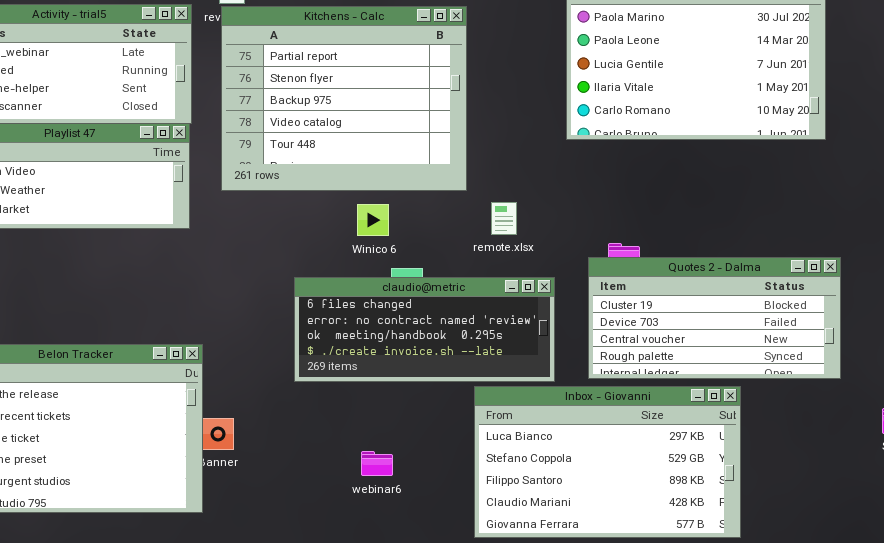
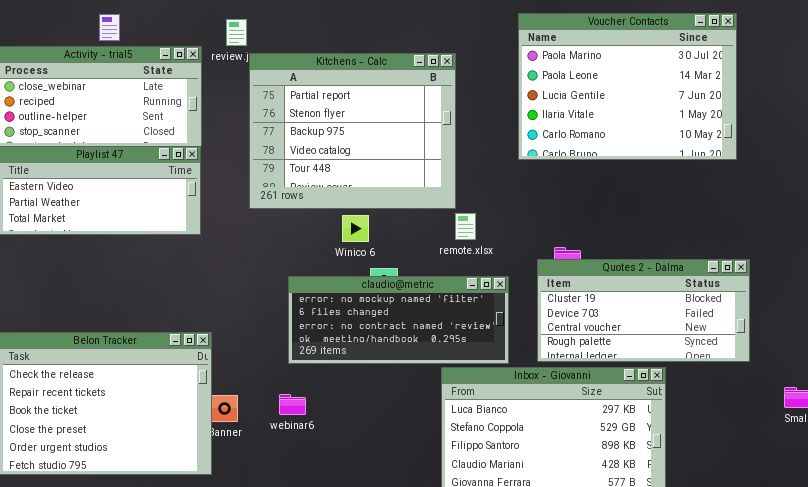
Kitchens - Calc: [221,6,467,191] -> [249,53,456,209], moved
claudio@metric: [294,277,555,382] -> [288,276,509,364], scrolled up 1 row
webinar6: [361,451,393,476] -> [279,394,306,415], moved

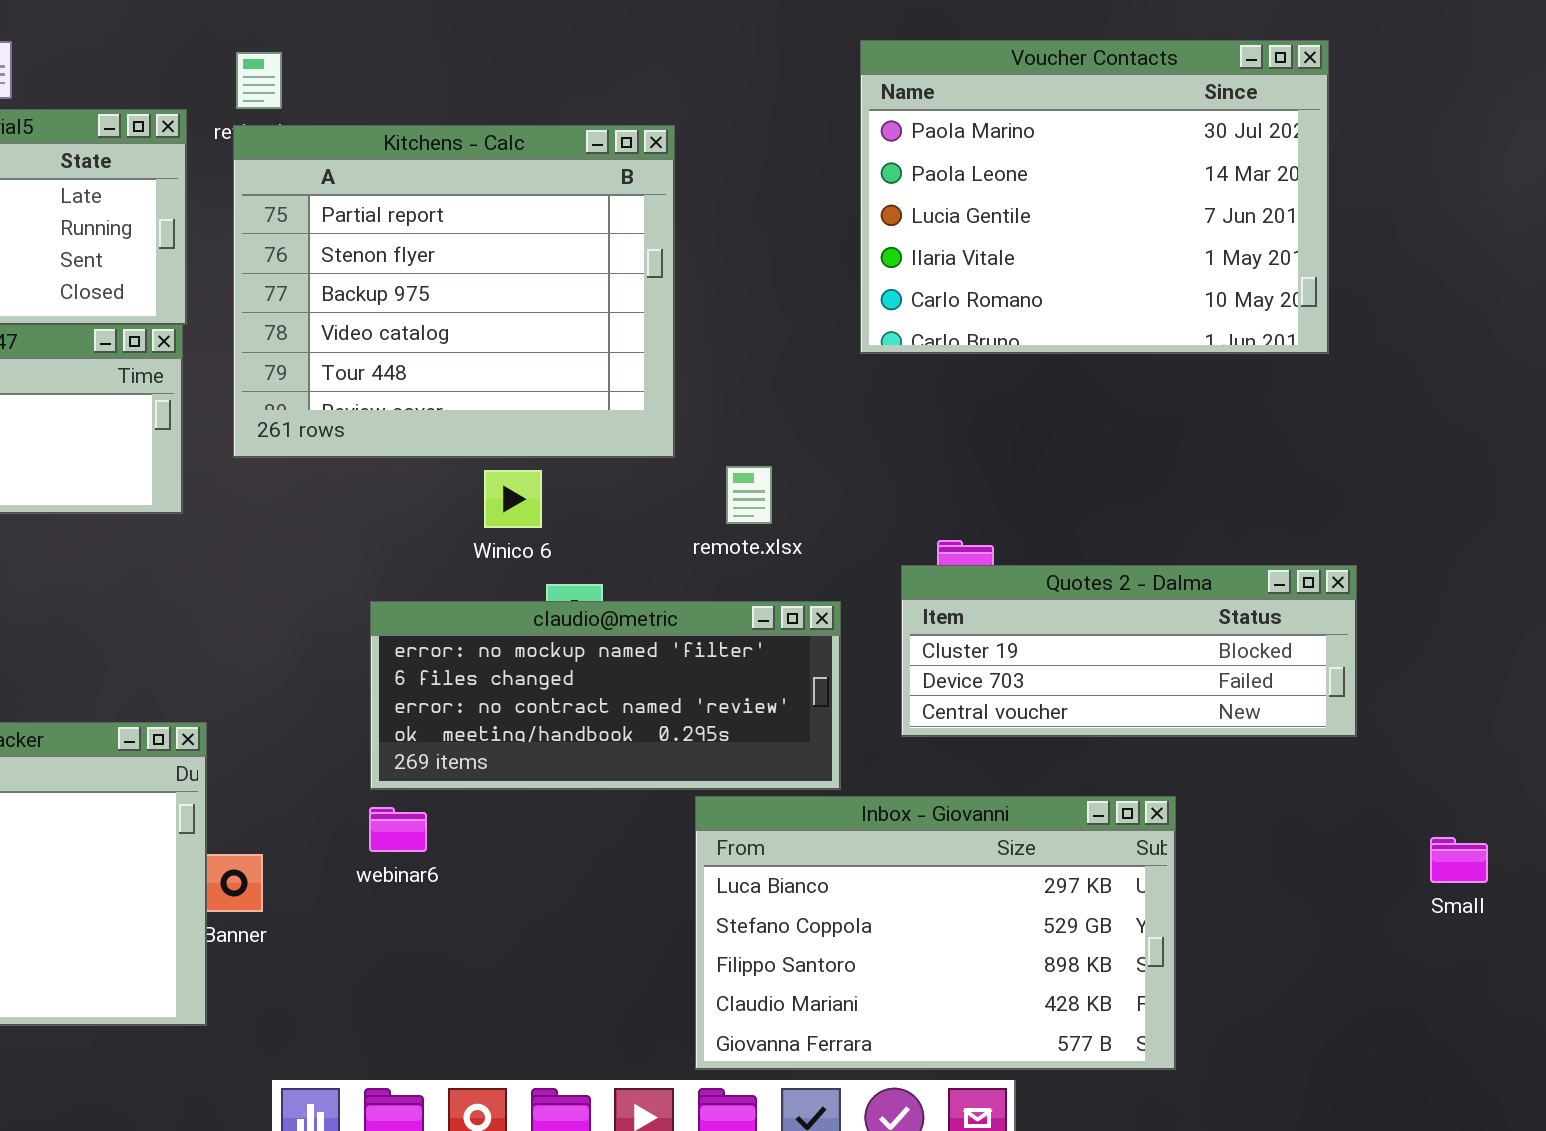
Kitchens - Calc: [249,53,456,209] -> [233,125,675,458], moved
Quotes 2 - Dalma: [537,259,750,362] -> [901,565,1357,737], resized
webinar6: [279,394,306,415] -> [369,807,427,852], moved

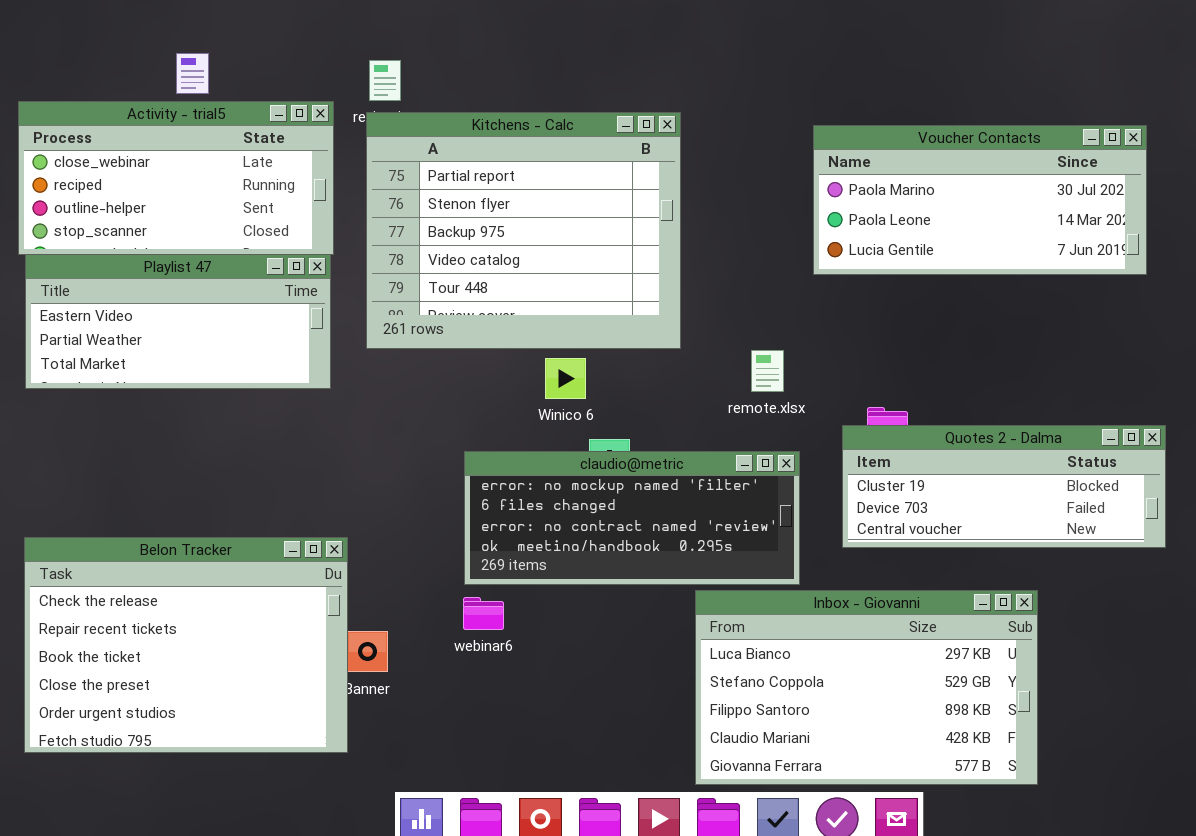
Voucher Contacts: [860,40,1329,354] -> [813,125,1147,275], resized
remote.xlsx: [726,466,772,524] -> [751,350,784,392], moved

